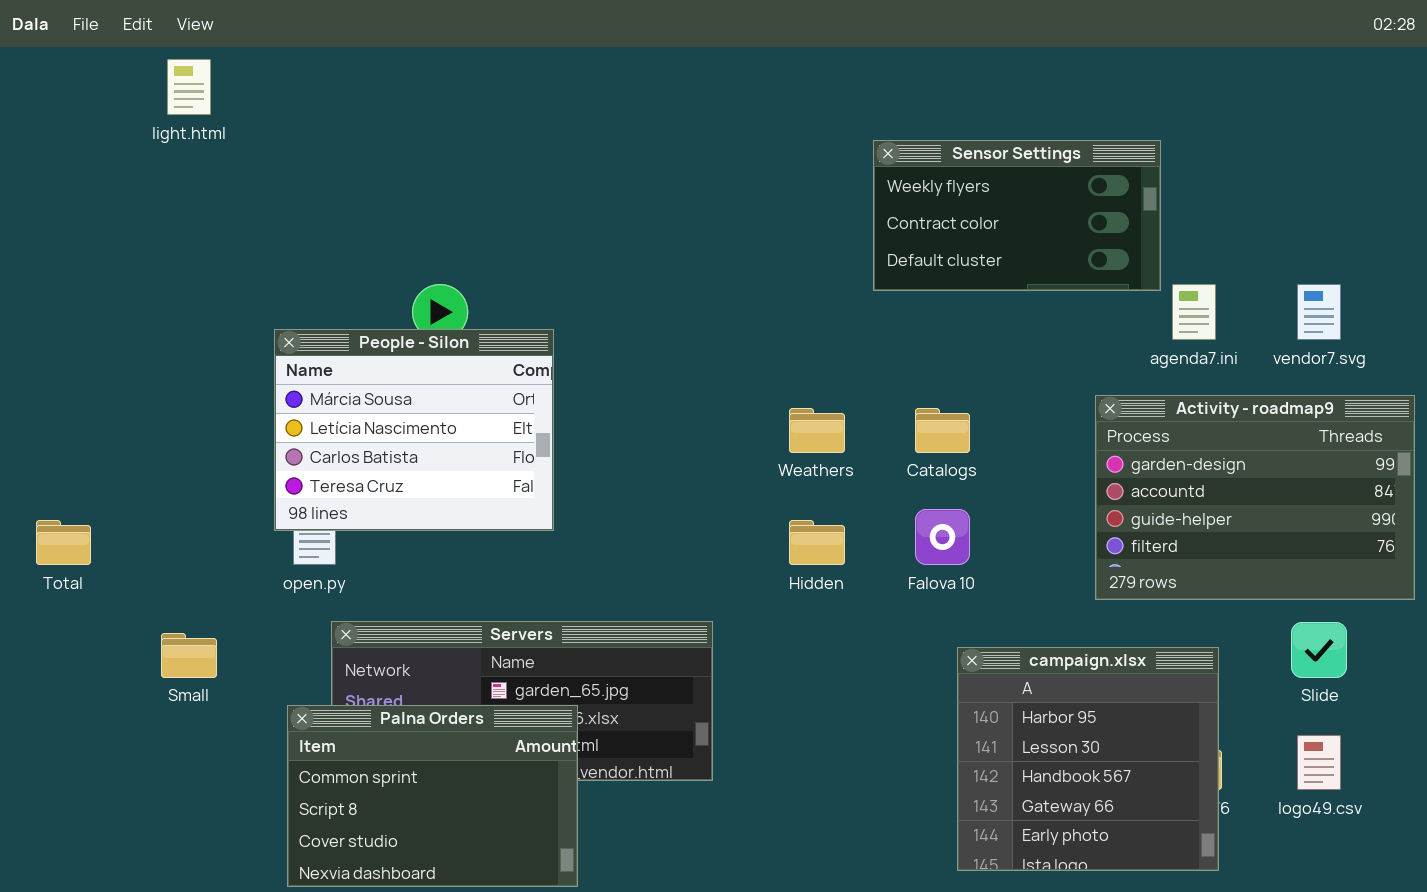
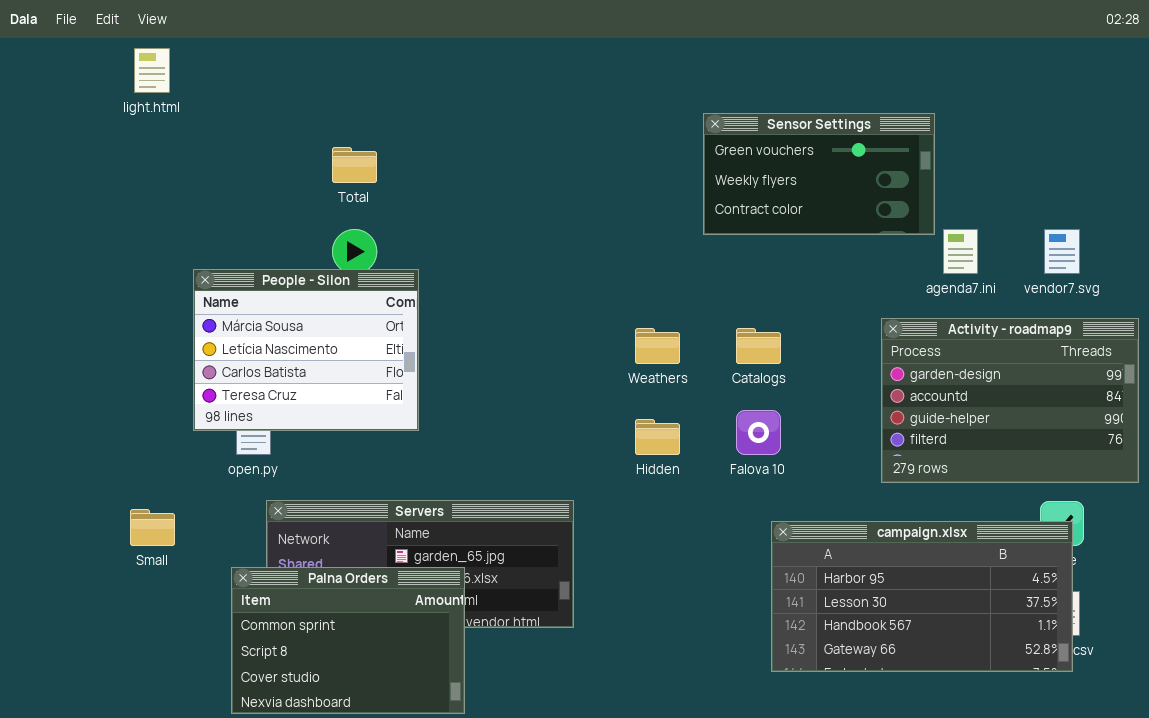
Sensor Settings: [873,140,1161,291] -> [703,113,935,235], scrolled up 1 row
People - Silon: [274,329,554,531] -> [193,269,419,431], moved
Total: [36,520,91,565] -> [332,147,377,183], moved
campaign.xlsx: [957,647,1219,871] -> [771,521,1073,672], resized

